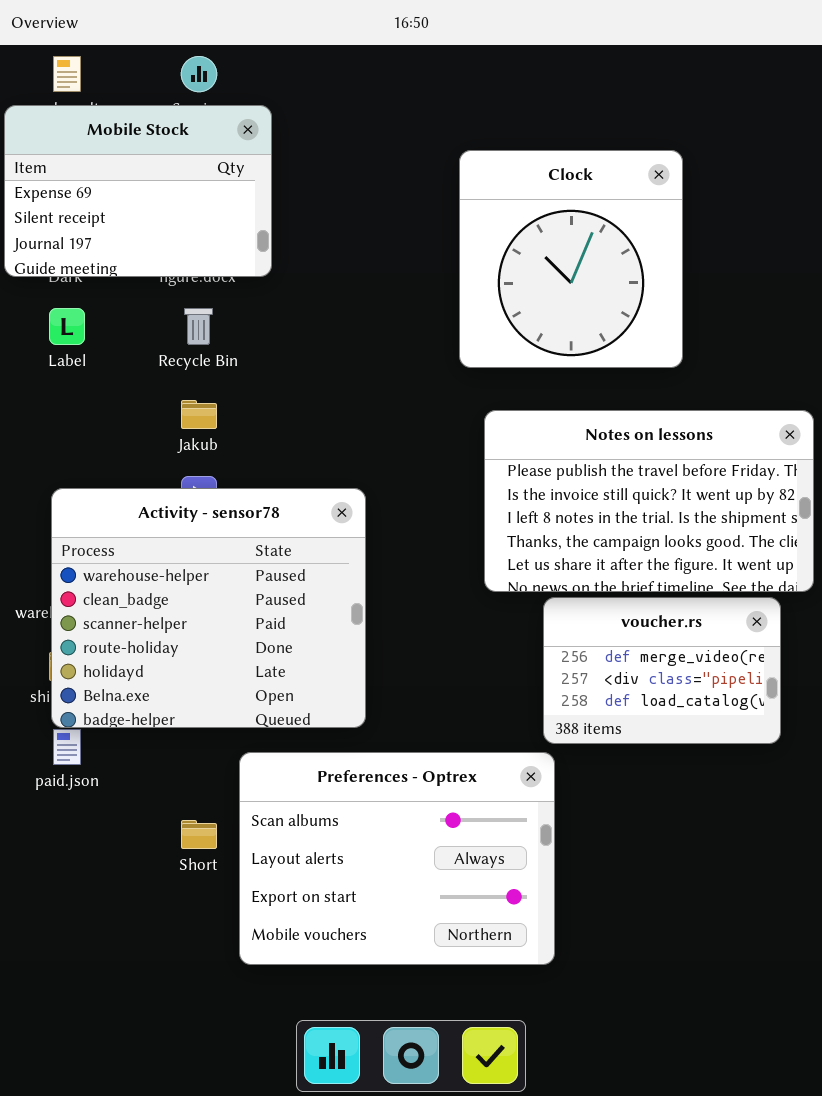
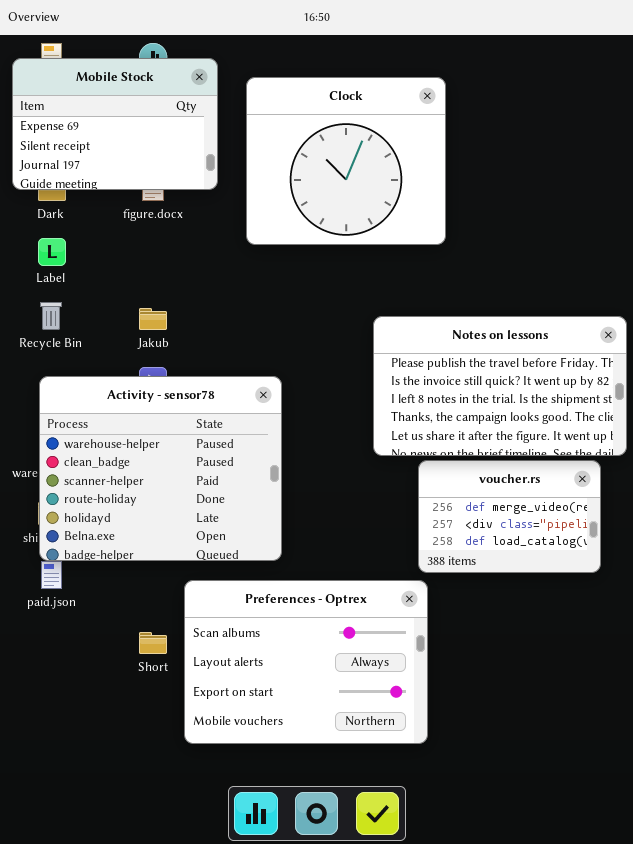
Mobile Stock: [4,105,272,277] -> [12,58,218,190], moved
Clock: [459,150,683,368] -> [246,77,446,245], moved, resized
Recycle Bin: [184,308,213,345] -> [40,302,62,330], moved

